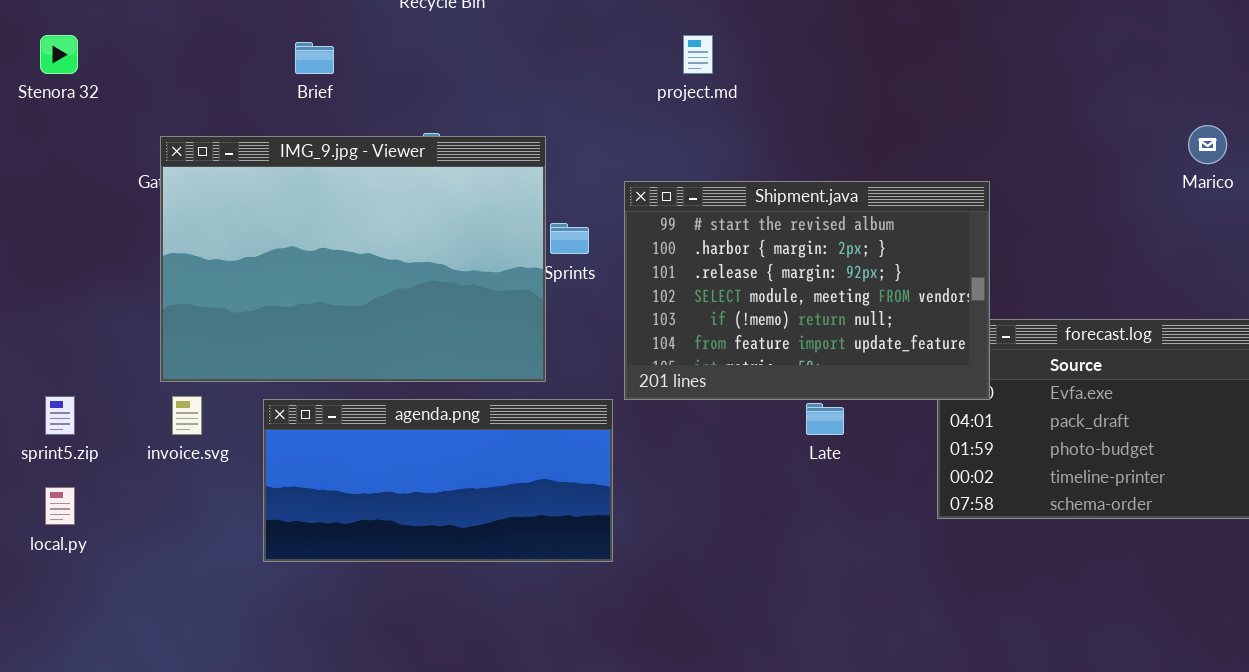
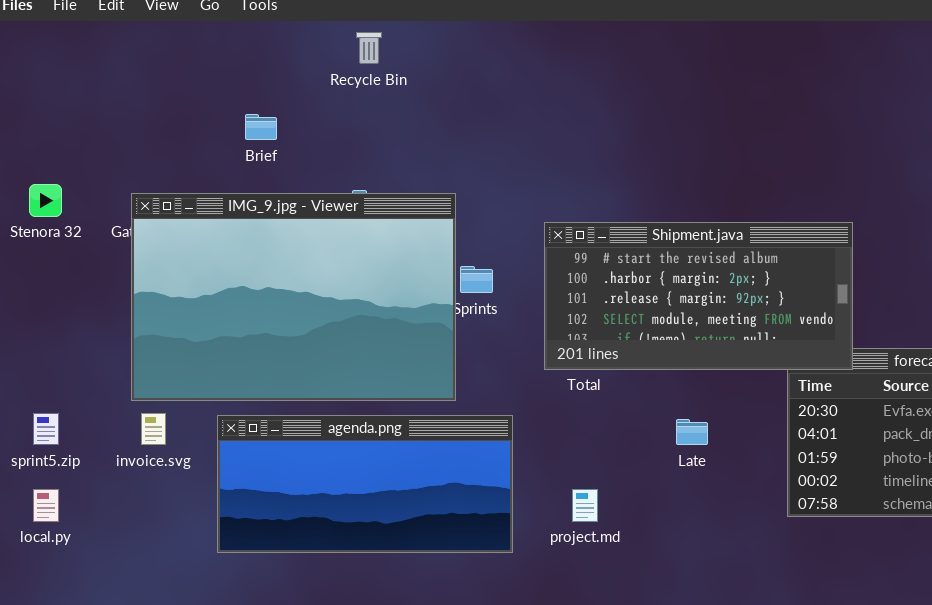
Stenora 32: [40,35,78,74] -> [29,184,62,217], moved
project.md: [683,35,713,74] -> [572,489,598,522], moved
Shipment.java: [624,181,990,400] -> [544,222,853,370], moved, resized

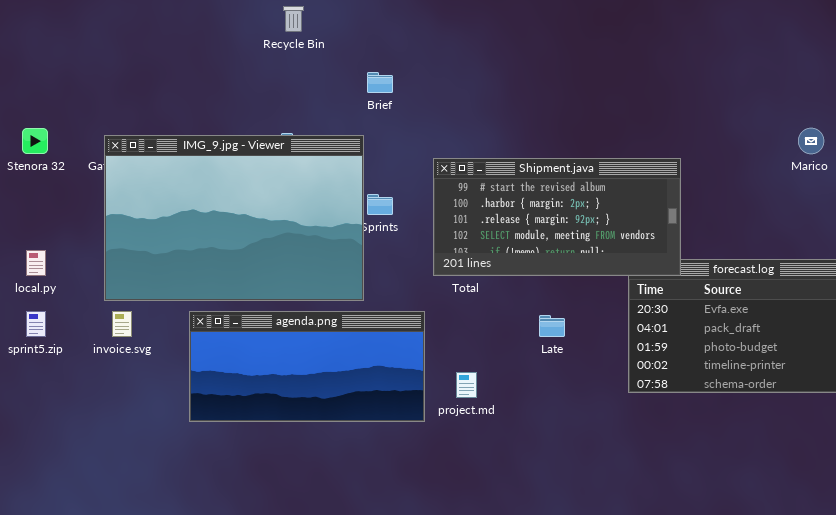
Brief: [245,114,277,140] -> [367,72,393,93], moved
agenda.png: [217,415,513,553] -> [189,311,425,422], moved
local.py: [33,489,59,522] -> [26,250,46,276], moved

